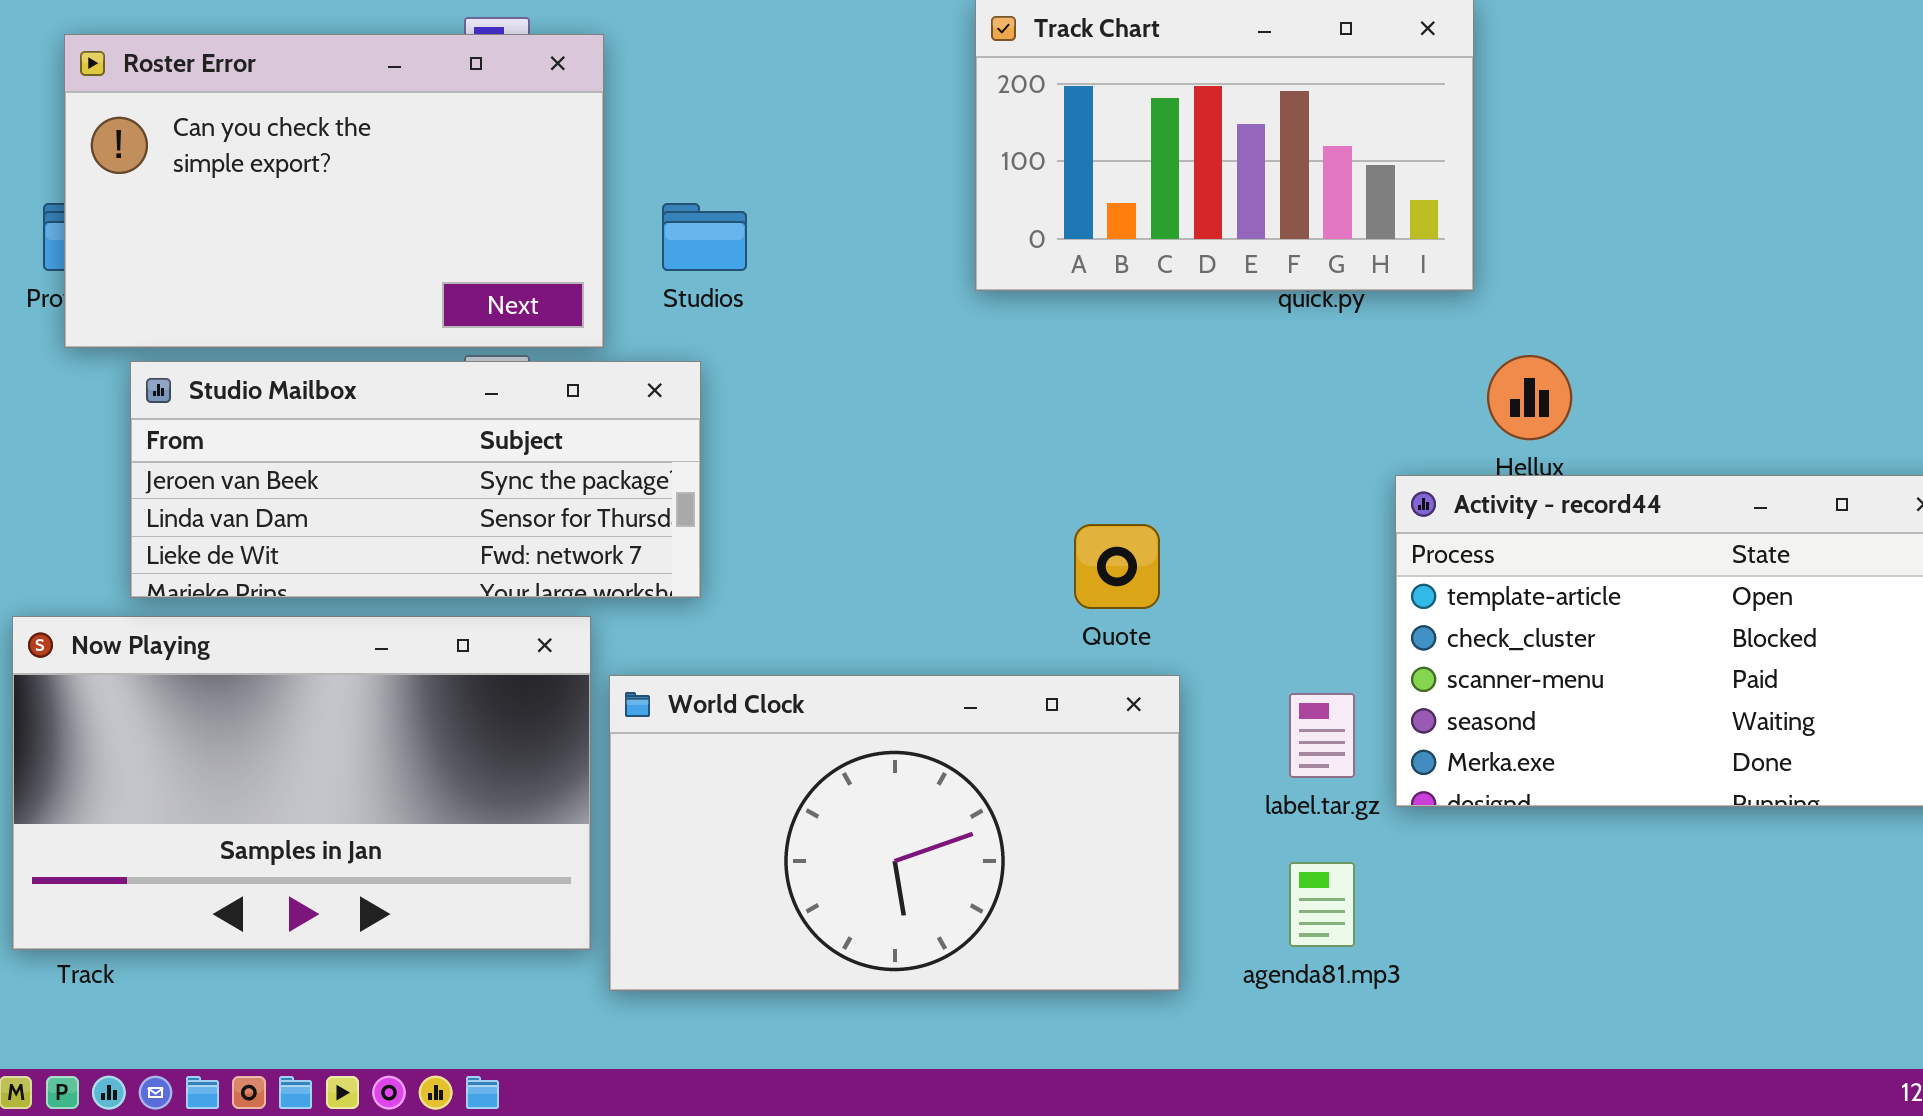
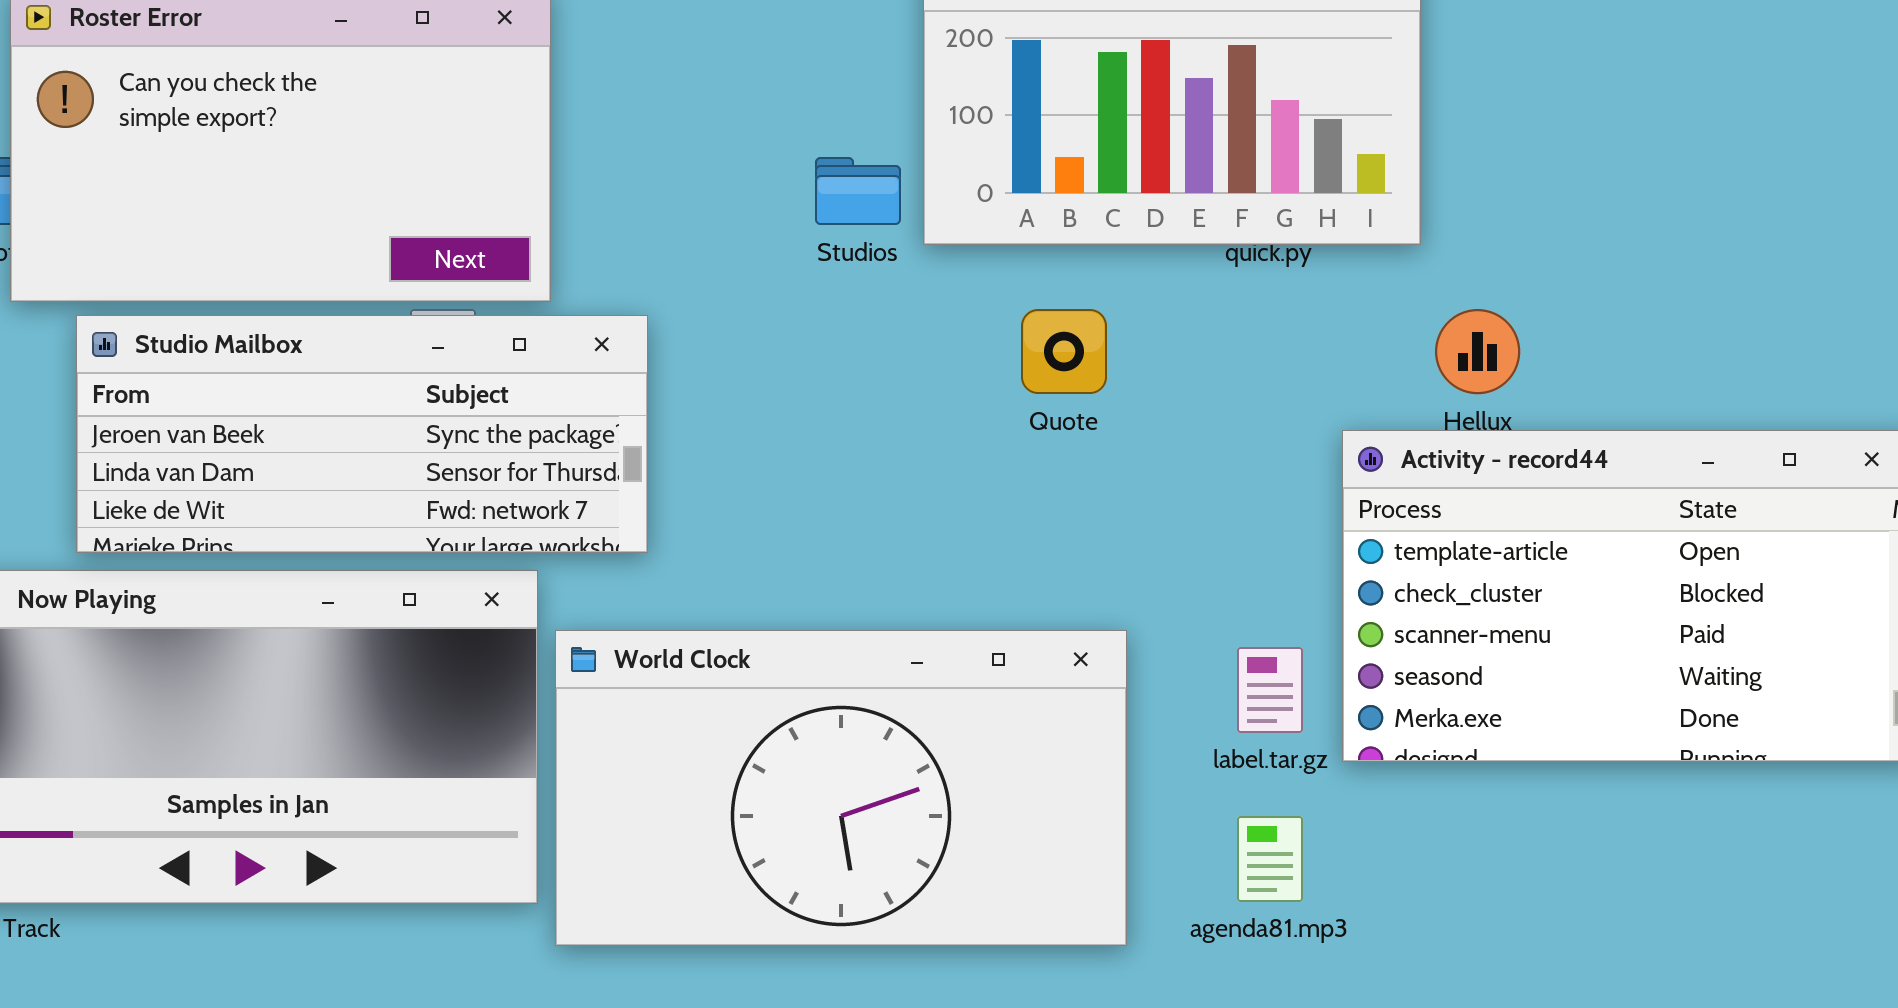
Studios: [662,203,747,271] -> [815,157,901,225], moved
Quote: [1074,524,1160,609] -> [1021,309,1107,394], moved

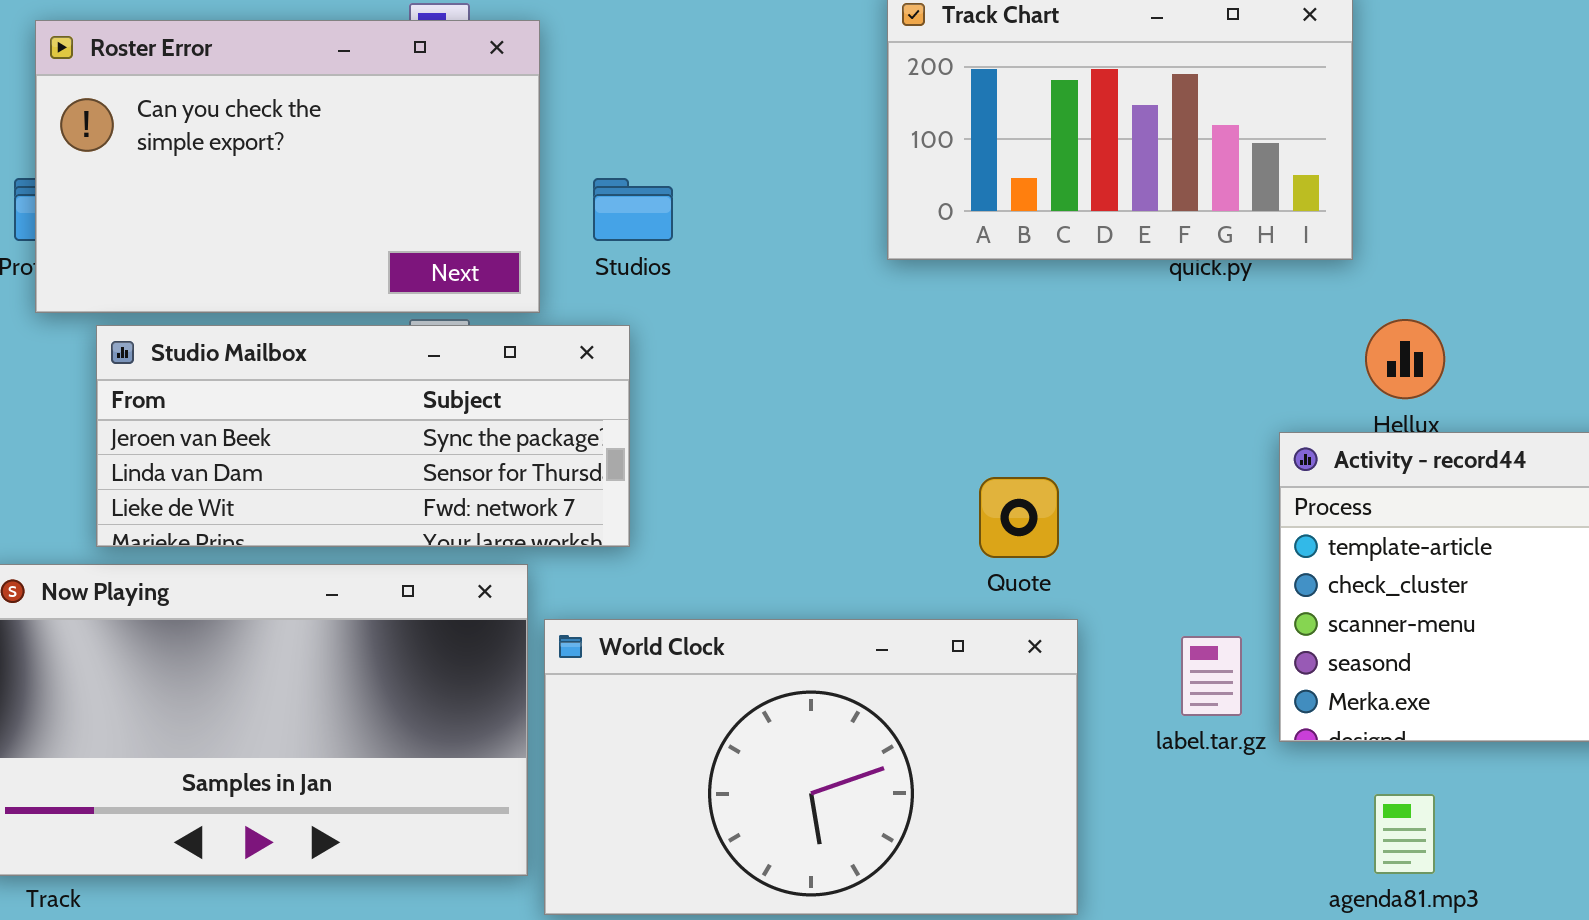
Studios: [815,157,901,225] -> [593,178,673,241], moved
Quote: [1021,309,1107,394] -> [979,477,1059,558], moved
agenda81.mp3: [1237,816,1303,902] -> [1374,794,1435,874], moved

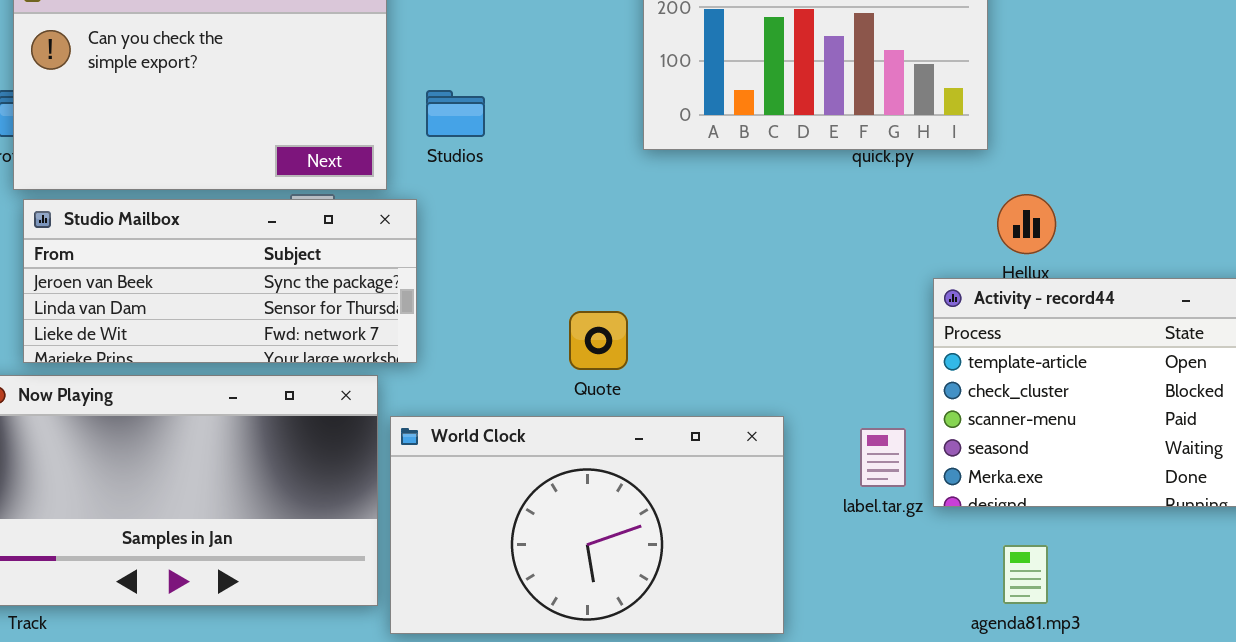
Studio Mailbox: [96,325,630,547] -> [23,199,417,363], moved
Quote: [979,477,1059,558] -> [569,311,628,370], moved

